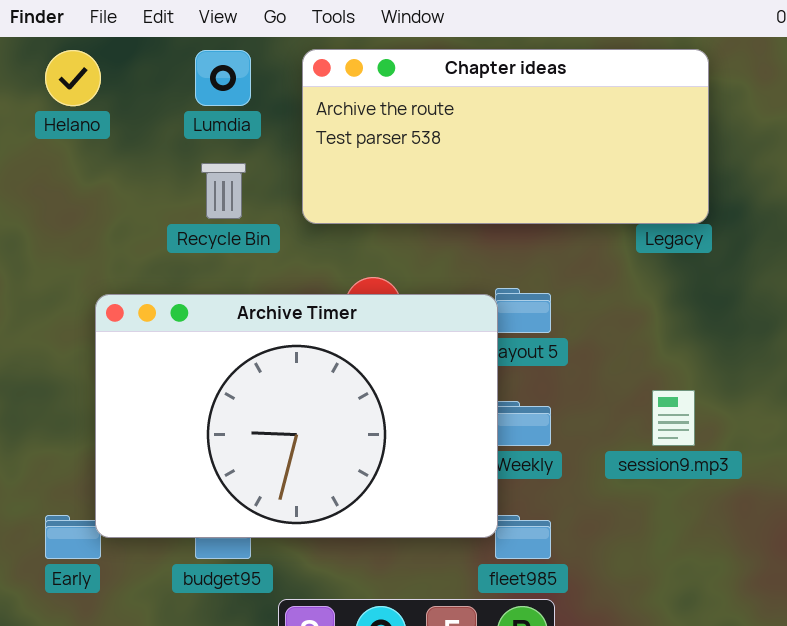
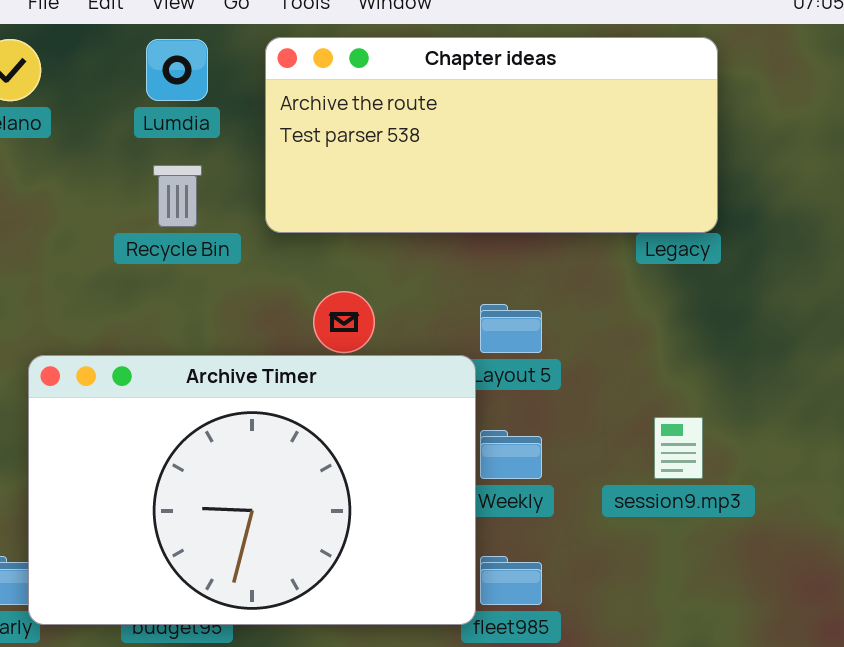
Archive Timer: [95,294,498,538] -> [28,355,476,625], moved

